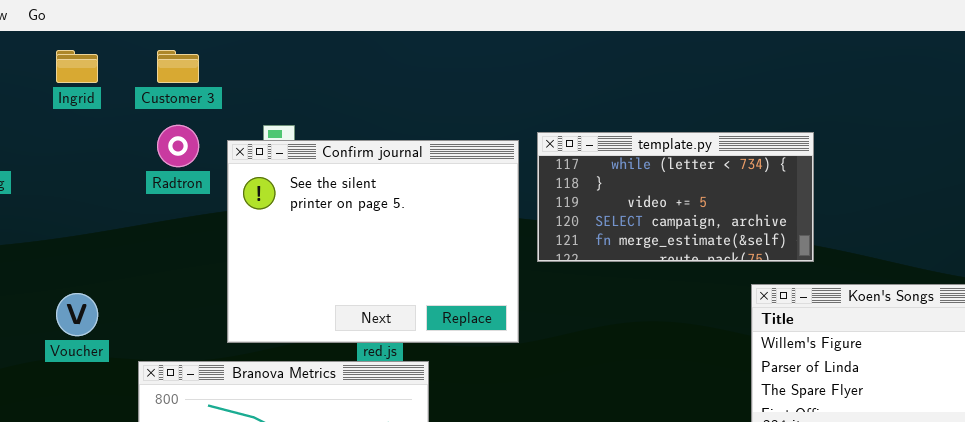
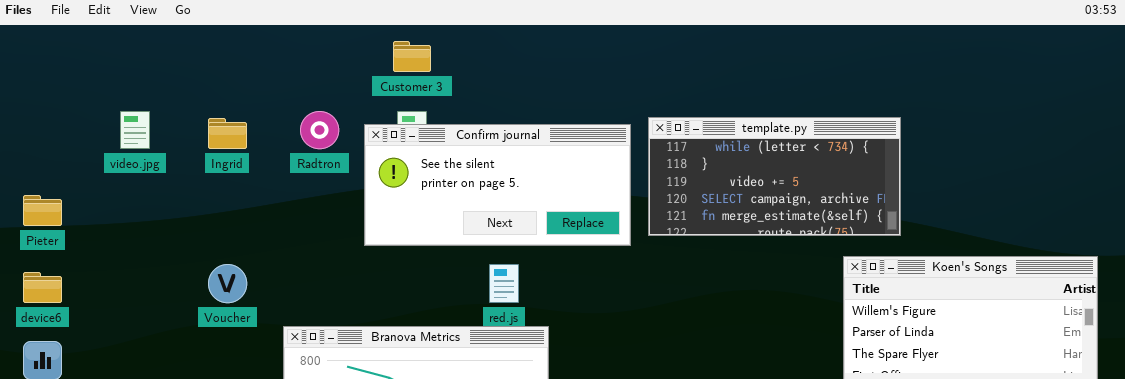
Ingrid: [56,50,98,83] -> [208,118,247,149], moved
Customer 3: [157,50,199,83] -> [393,41,431,72], moved
Confirm journal: [227,140,519,343] -> [364,124,631,246], resized

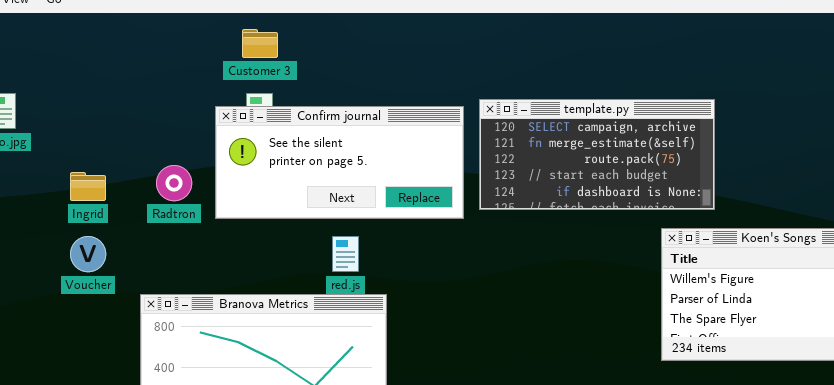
Radtron: [300,111,339,149] -> [156,165,192,201], moved
template.py: [648,117,901,236] -> [479,99,715,210], scrolled down 3 rows
Ingrid: [208,118,247,149] -> [70,172,106,201], moved

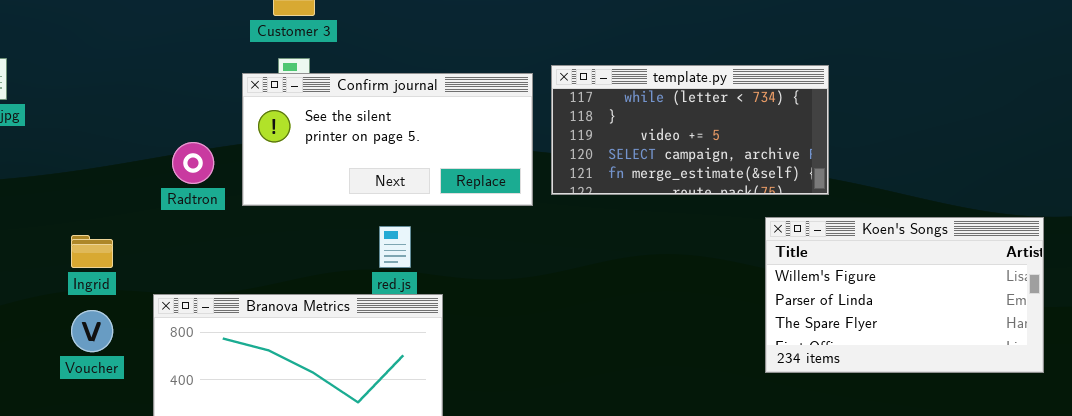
template.py: [479,99,715,210] -> [551,65,829,195], scrolled up 3 rows
Ingrid: [70,172,106,201] -> [71,235,113,268], moved
Voucher: [70,236,106,272] -> [71,310,113,352], moved

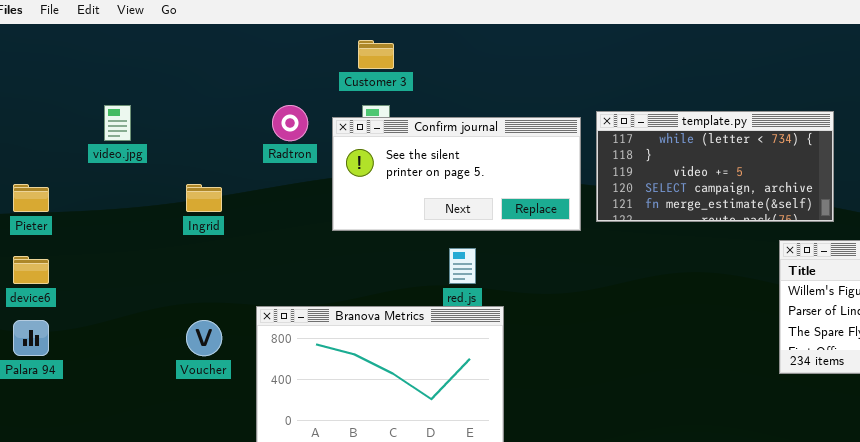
Radtron: [172,142,214,184] -> [272,105,308,141], moved
Ingrid: [71,235,113,268] -> [186,184,222,212], moved

